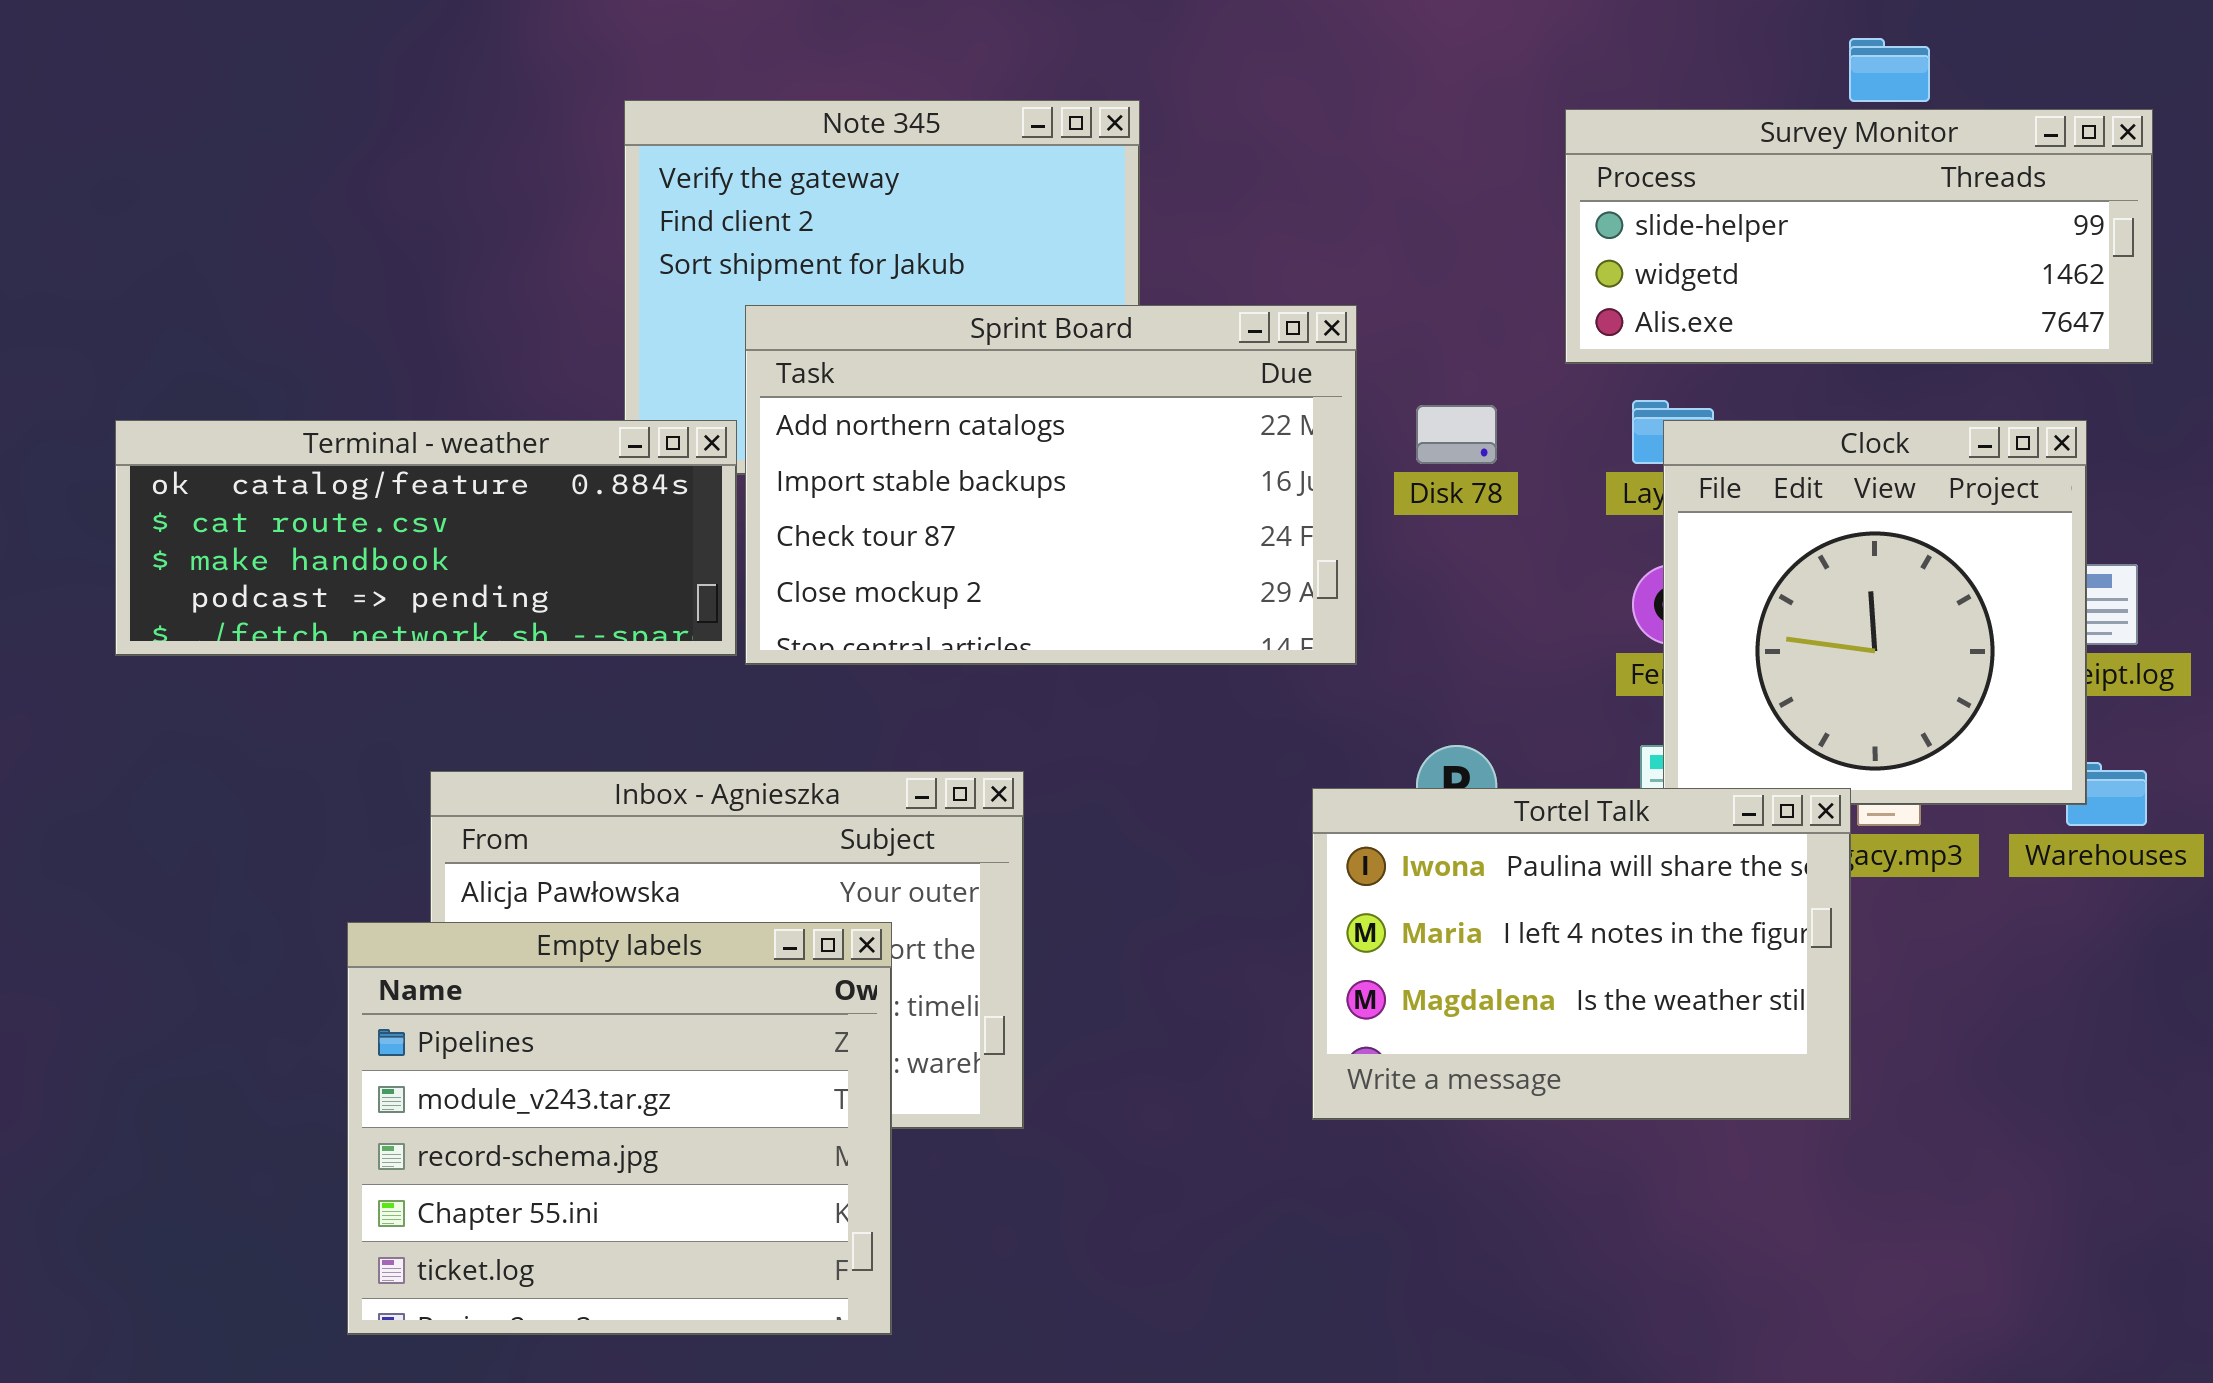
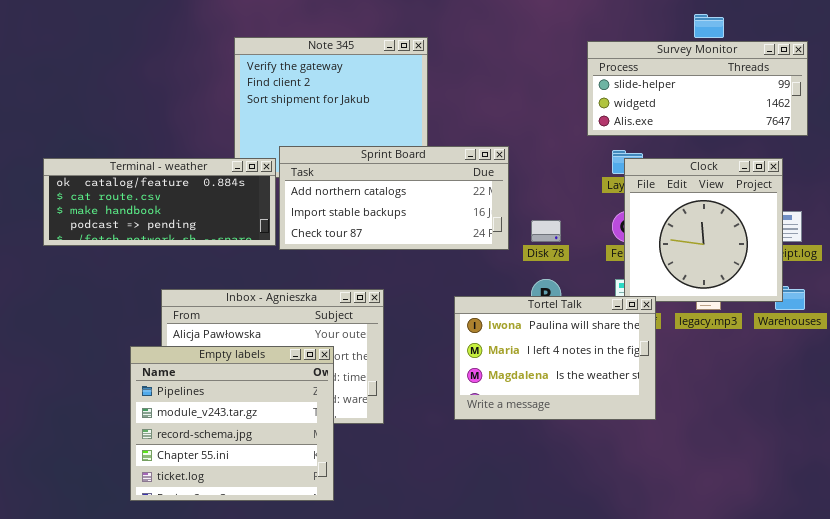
Sprint Board: [745,305,1357,665] -> [279,146,509,250], resized
Disk 78: [1416,405,1497,464] -> [531,220,561,242], moved
Tortel Talk: [1312,788,1851,1120] -> [454,296,656,420], moved

